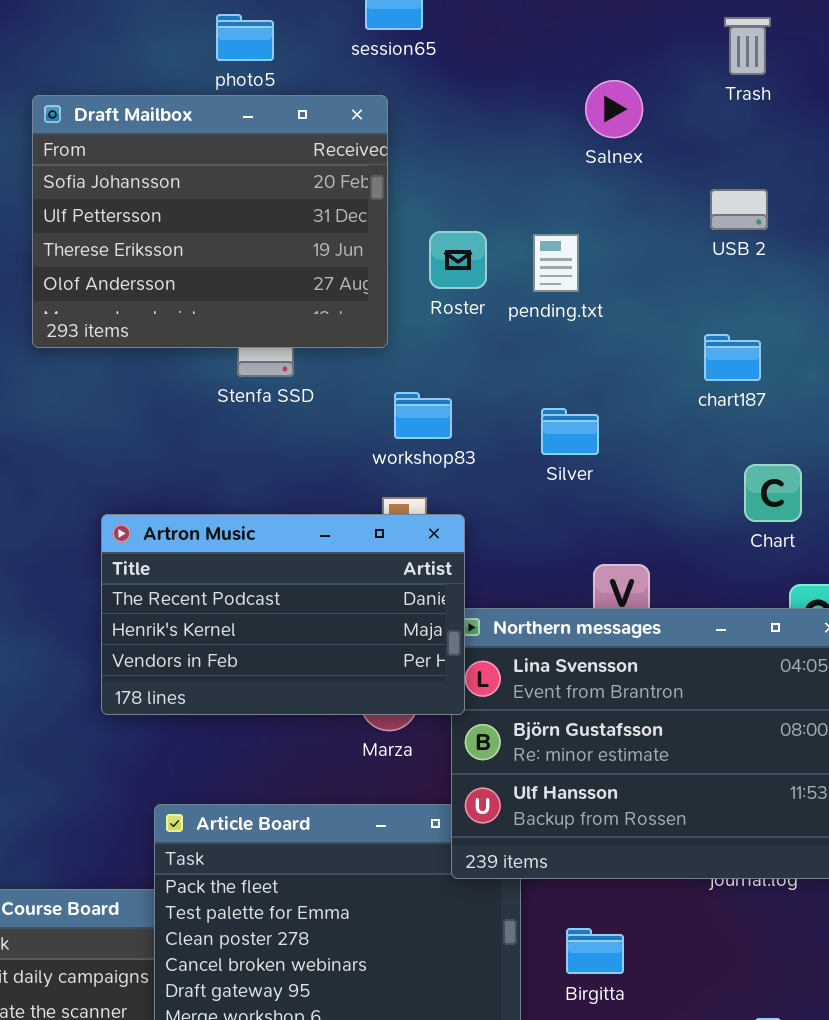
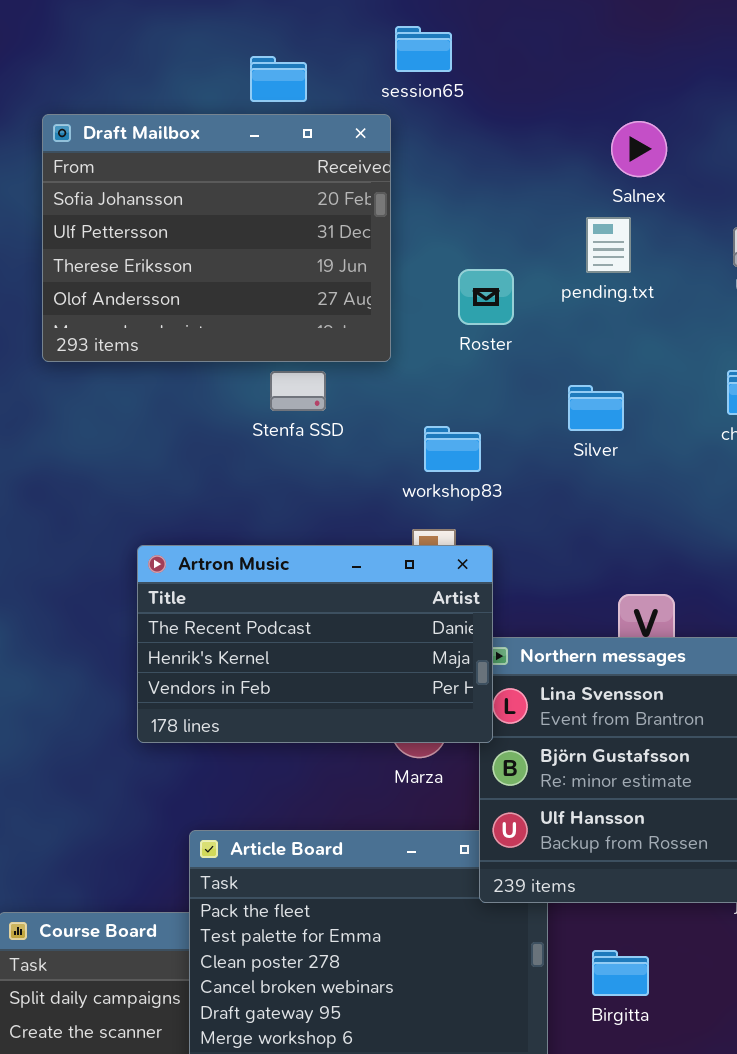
Draft Mailbox: [32,95,388,348] -> [42,114,391,362], moved
pending.txt: [533,234,579,292] -> [586,217,631,273], moved
Silver: [541,408,599,455] -> [568,385,624,431], moved

